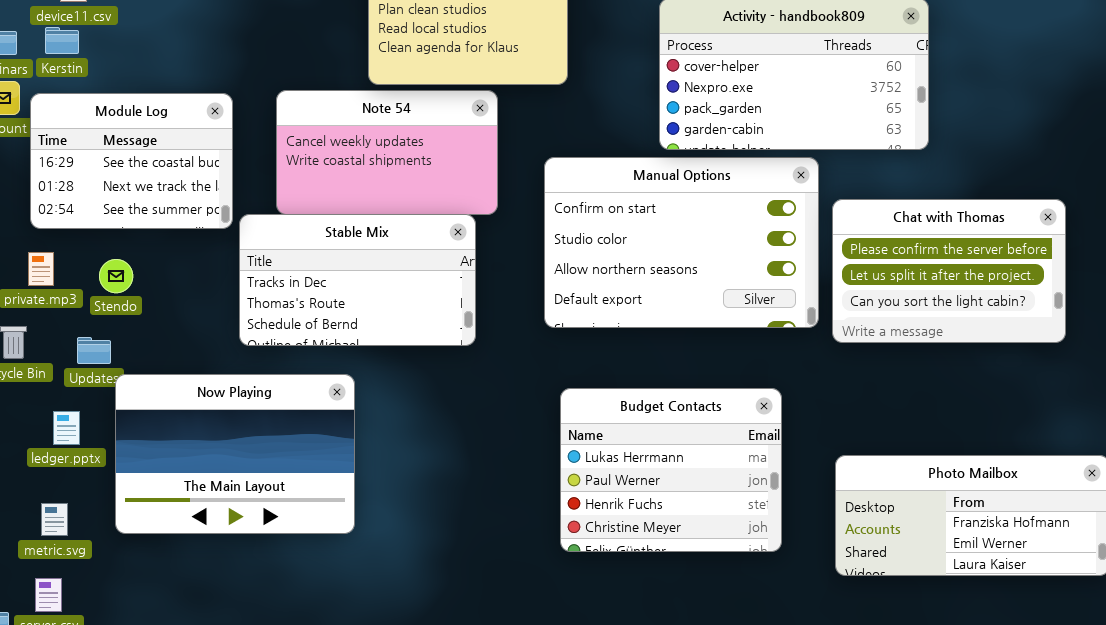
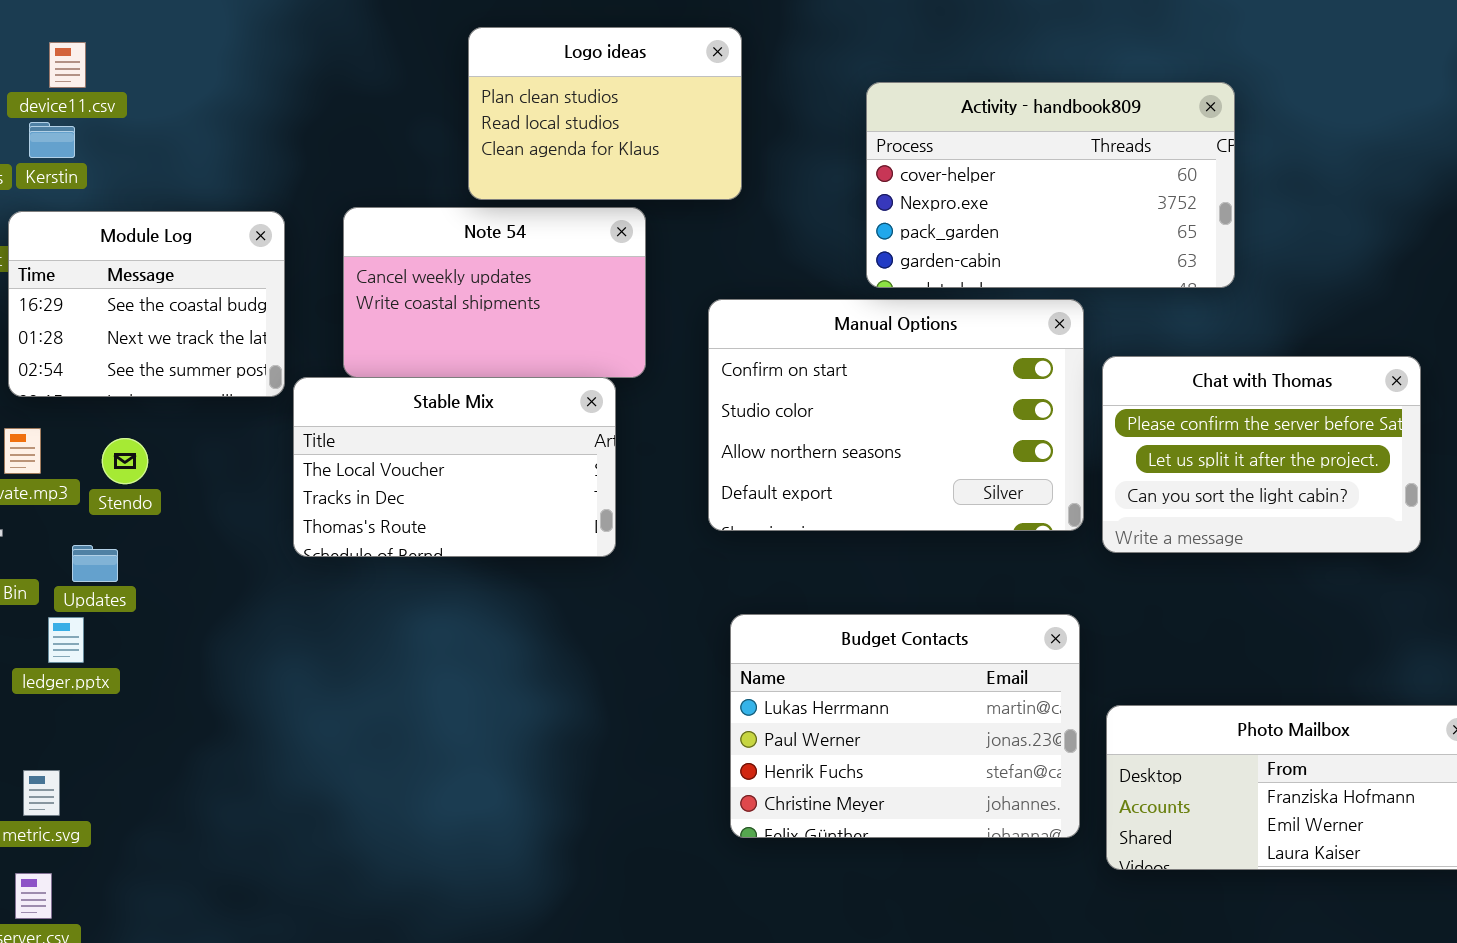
Stable Mix: [239,214,476,346] -> [293,377,616,557], scrolled up 1 row
Now Playing: [115,374,355,534] -> none, closed
Budget Contacts: [560,388,782,552] -> [730,614,1080,838], resized
ledger.pptx: [53,411,80,445] -> [48,617,84,663], moved

